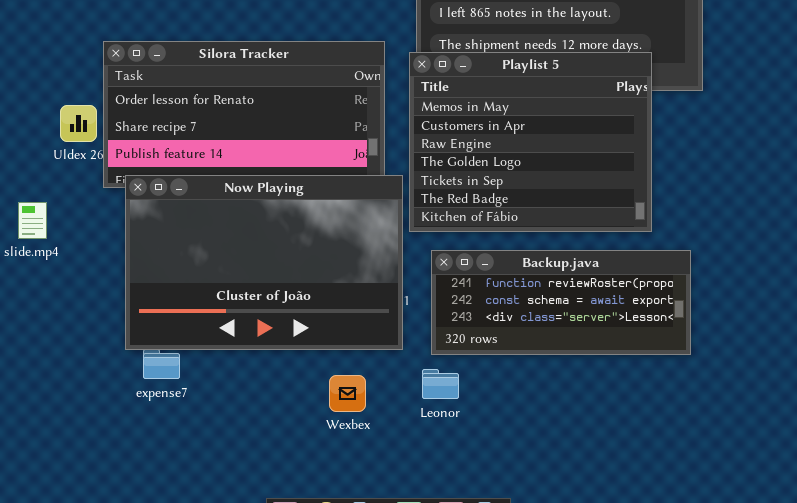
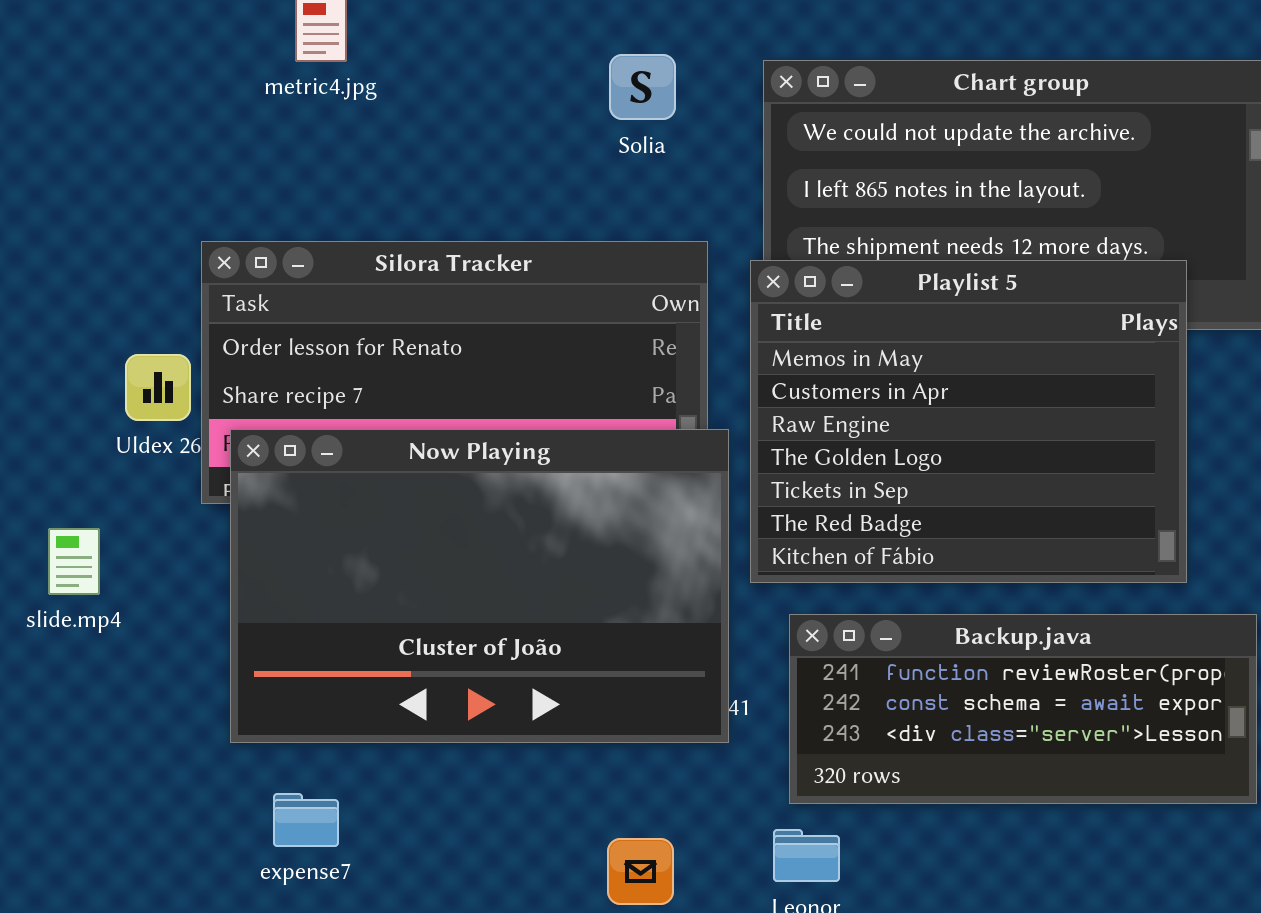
Now Playing: [125,175,403,350] -> [230,429,729,743], moved

